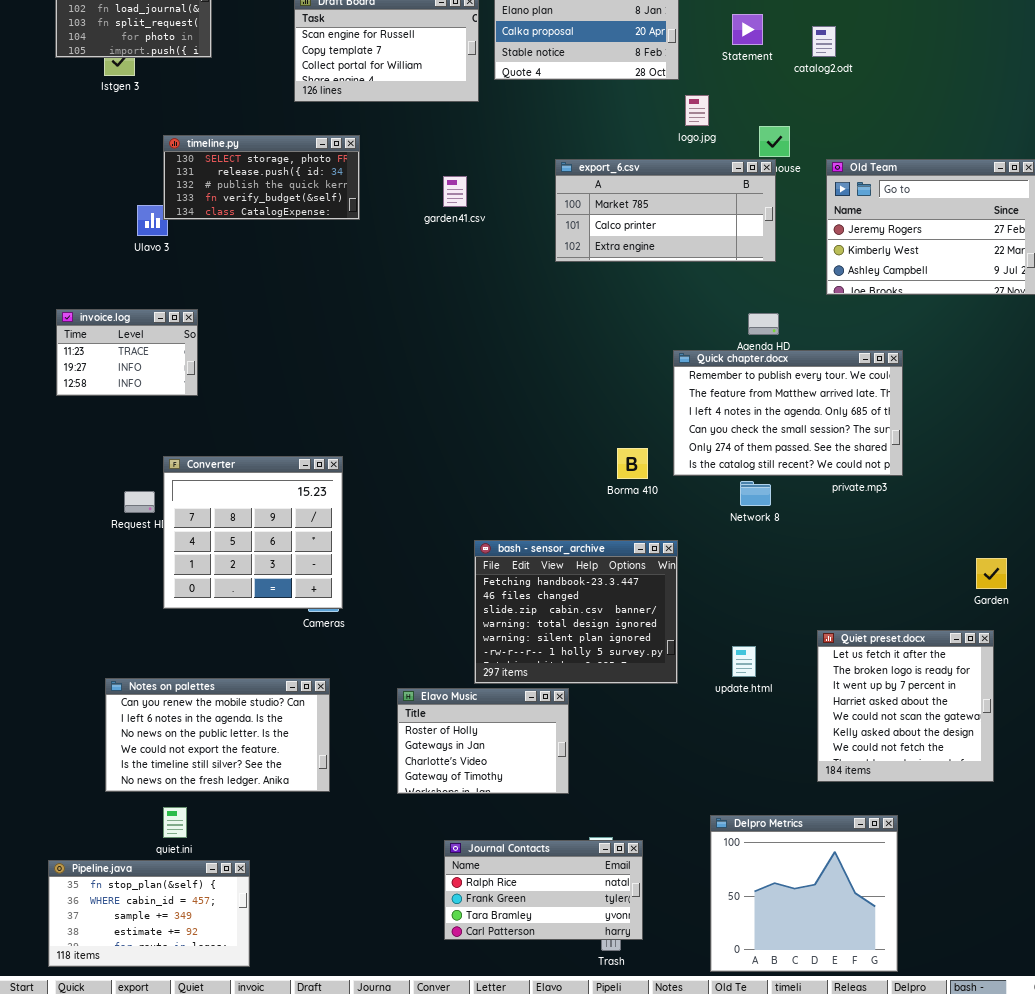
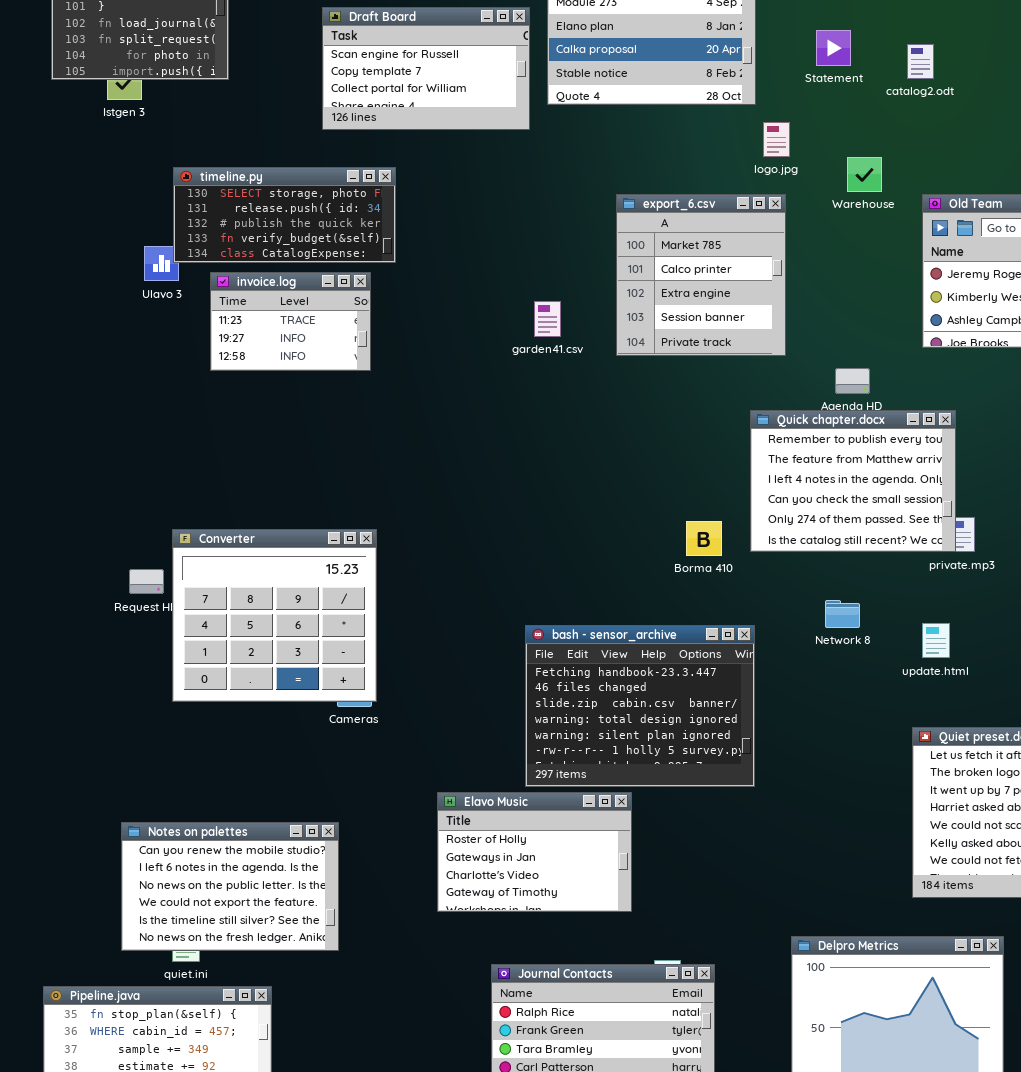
export_6.csv: [555,159,776,262] -> [616,194,786,356], resized
garden41.csv: [443,176,467,207] -> [534,301,561,337], moved
invoice.log: [56,309,198,396] -> [210,272,371,371], moved
Quick chapter.docx: [673,350,903,476] -> [750,410,956,552], resized
Network 8: [740,481,771,506] -> [825,600,860,628], moved
update.html: [732,646,756,677] -> [922,623,950,658], moved
Notes on palettes: [105,678,330,792] -> [121,822,339,951], moved, resized

